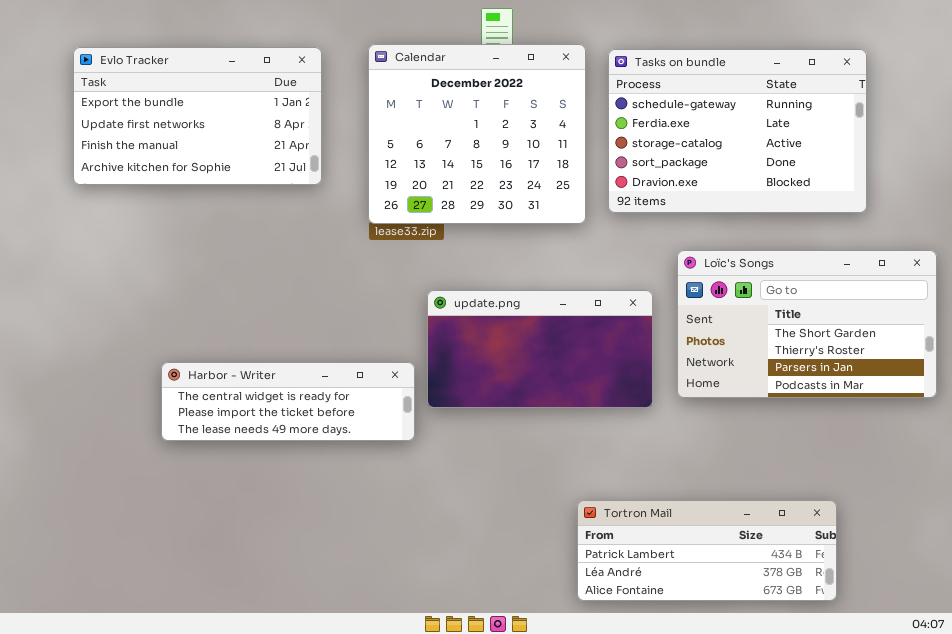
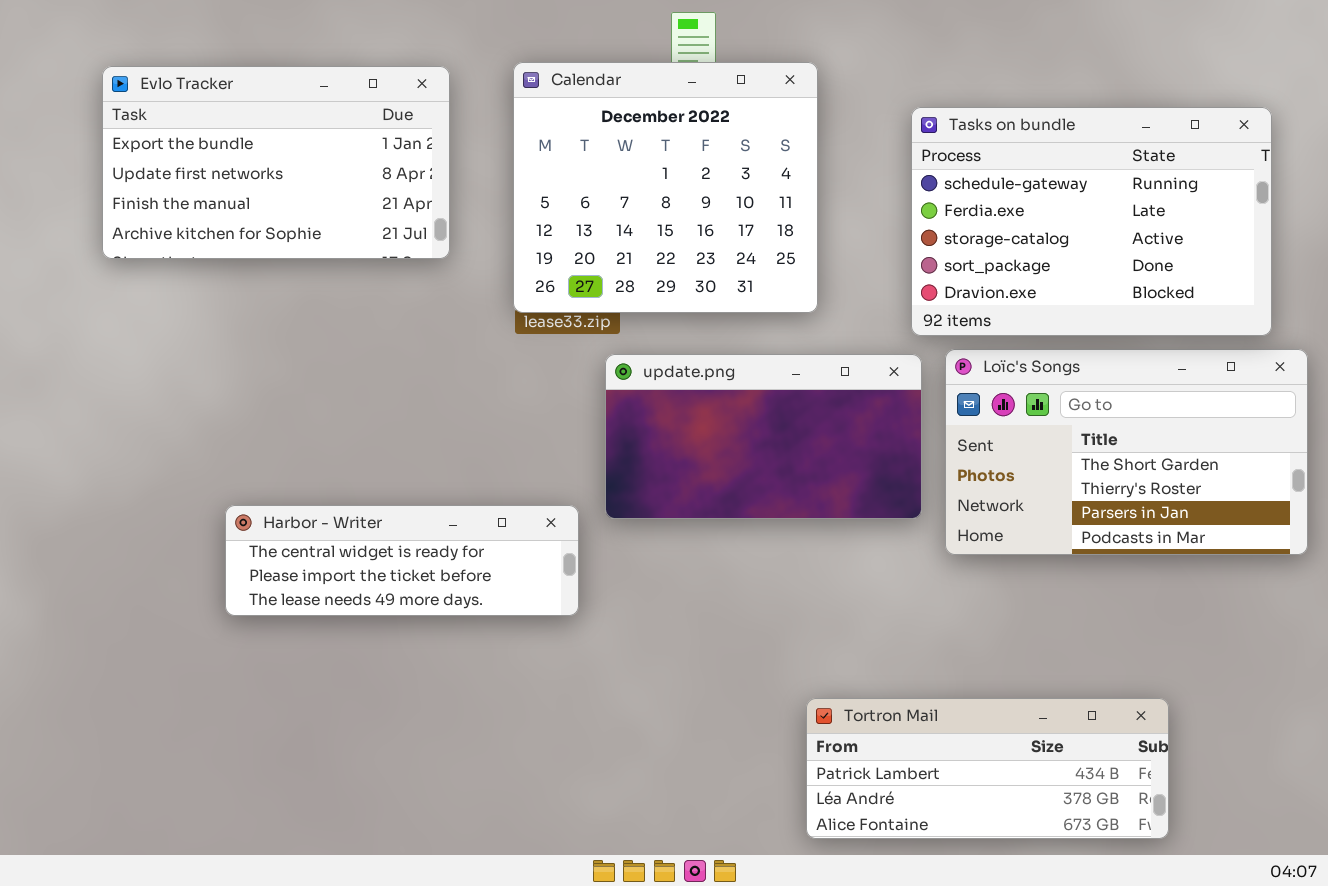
Tasks on bundle: [608,49,867,213] -> [911,107,1272,336], moved
update.png: [427,290,653,408] -> [605,354,922,519], moved

